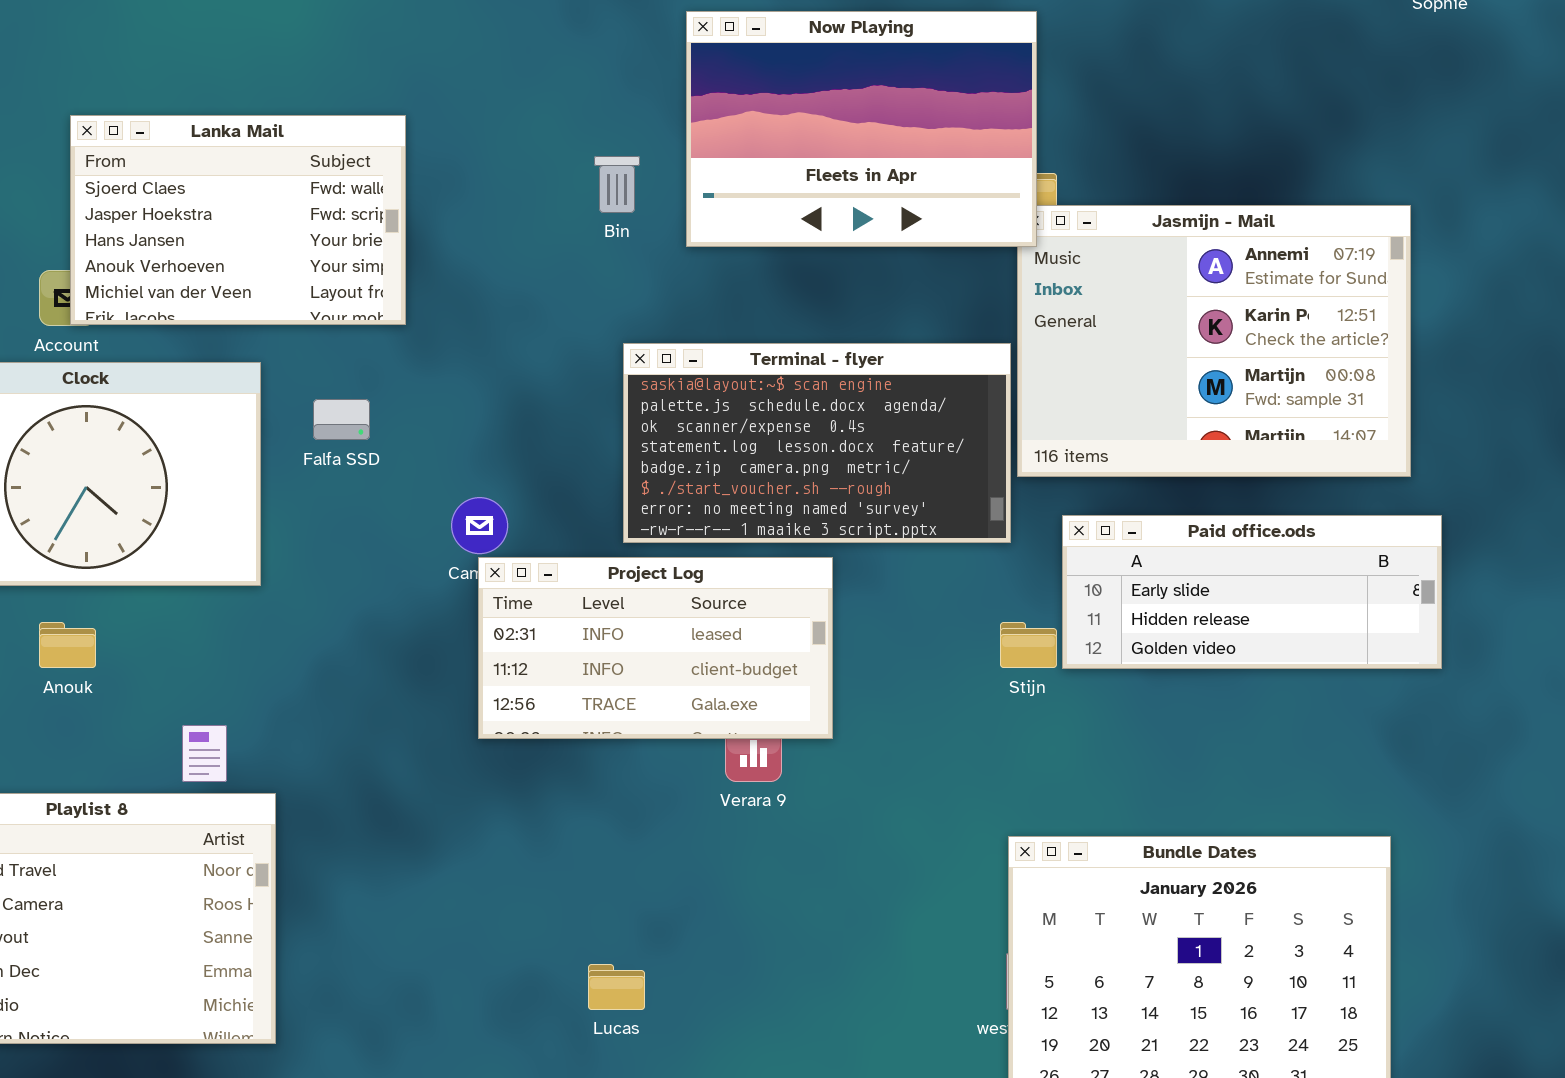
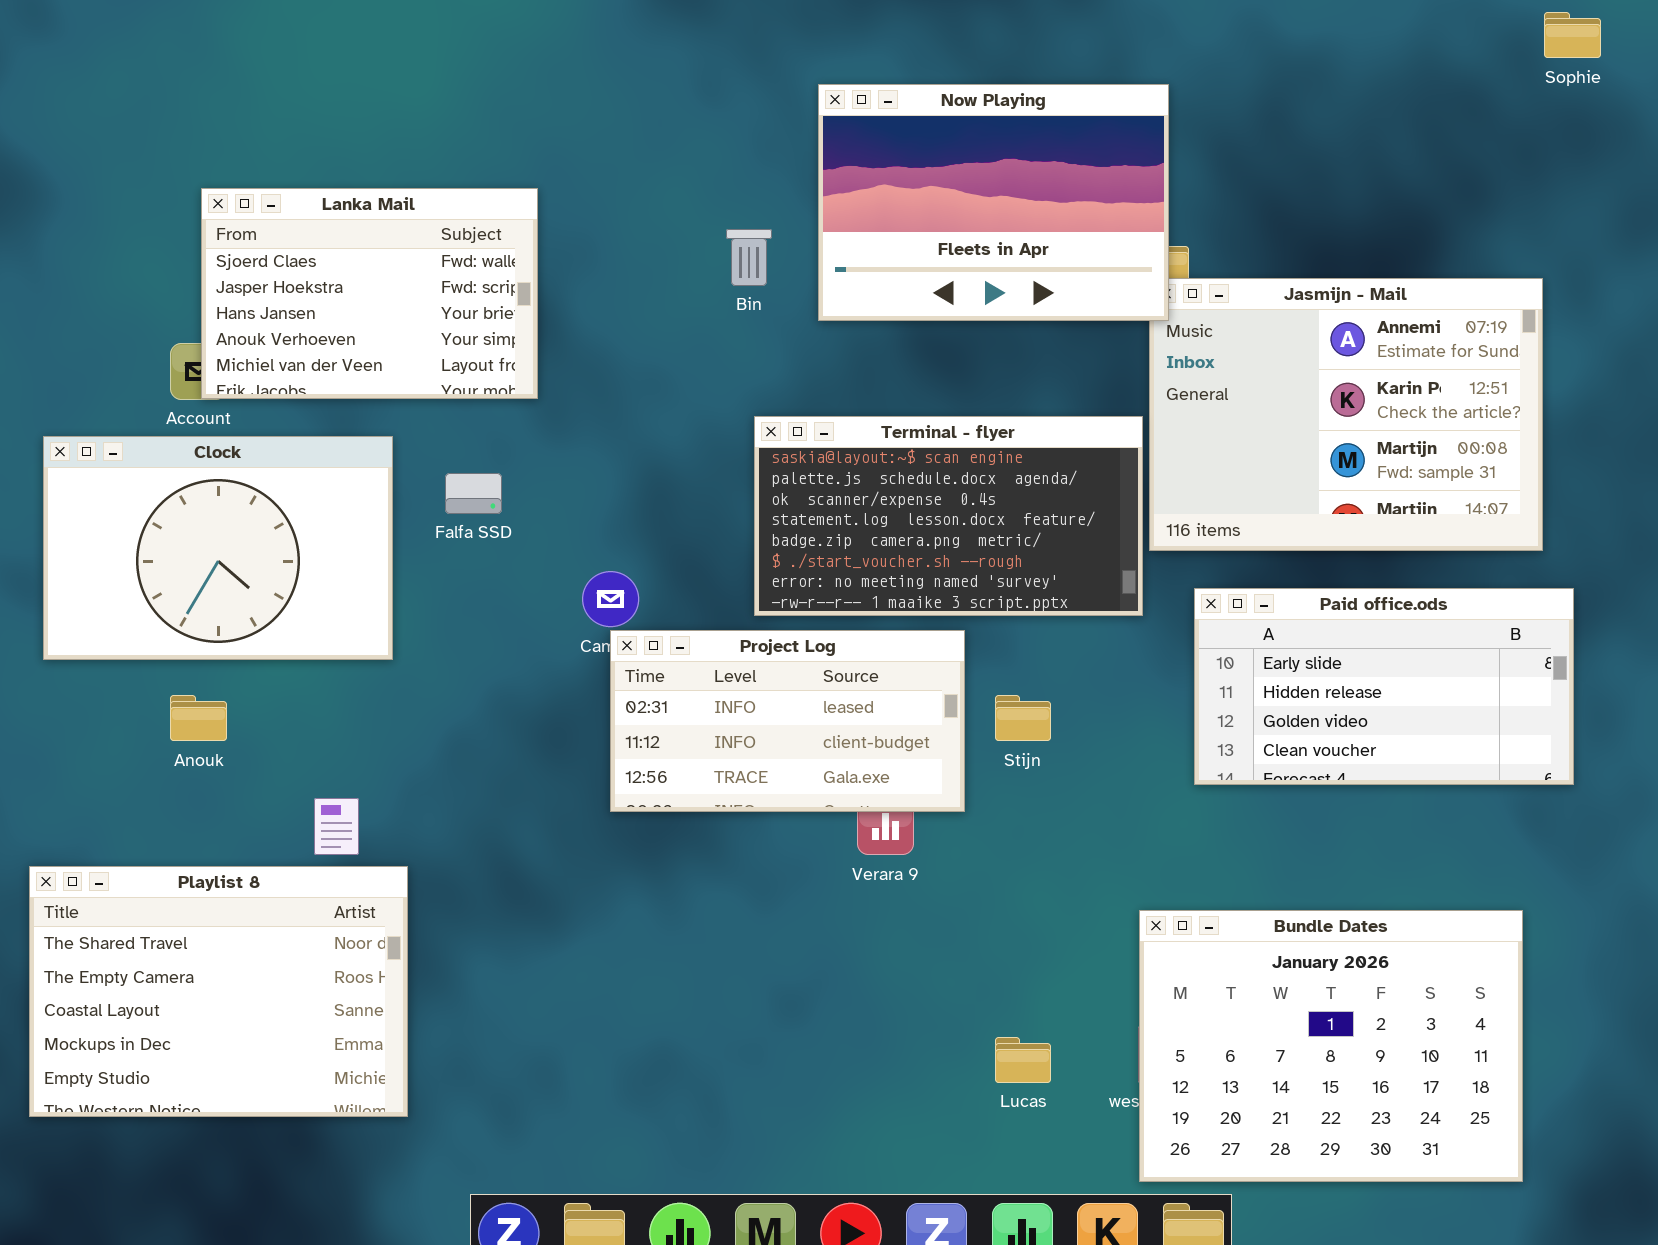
Paid office.ods: [1062,515,1442,669] -> [1194,588,1574,785], resized
Stijn: [1000,622,1057,668] -> [995,695,1051,741], moved
Lucas: [588,964,645,1010] -> [995,1037,1051,1083], moved

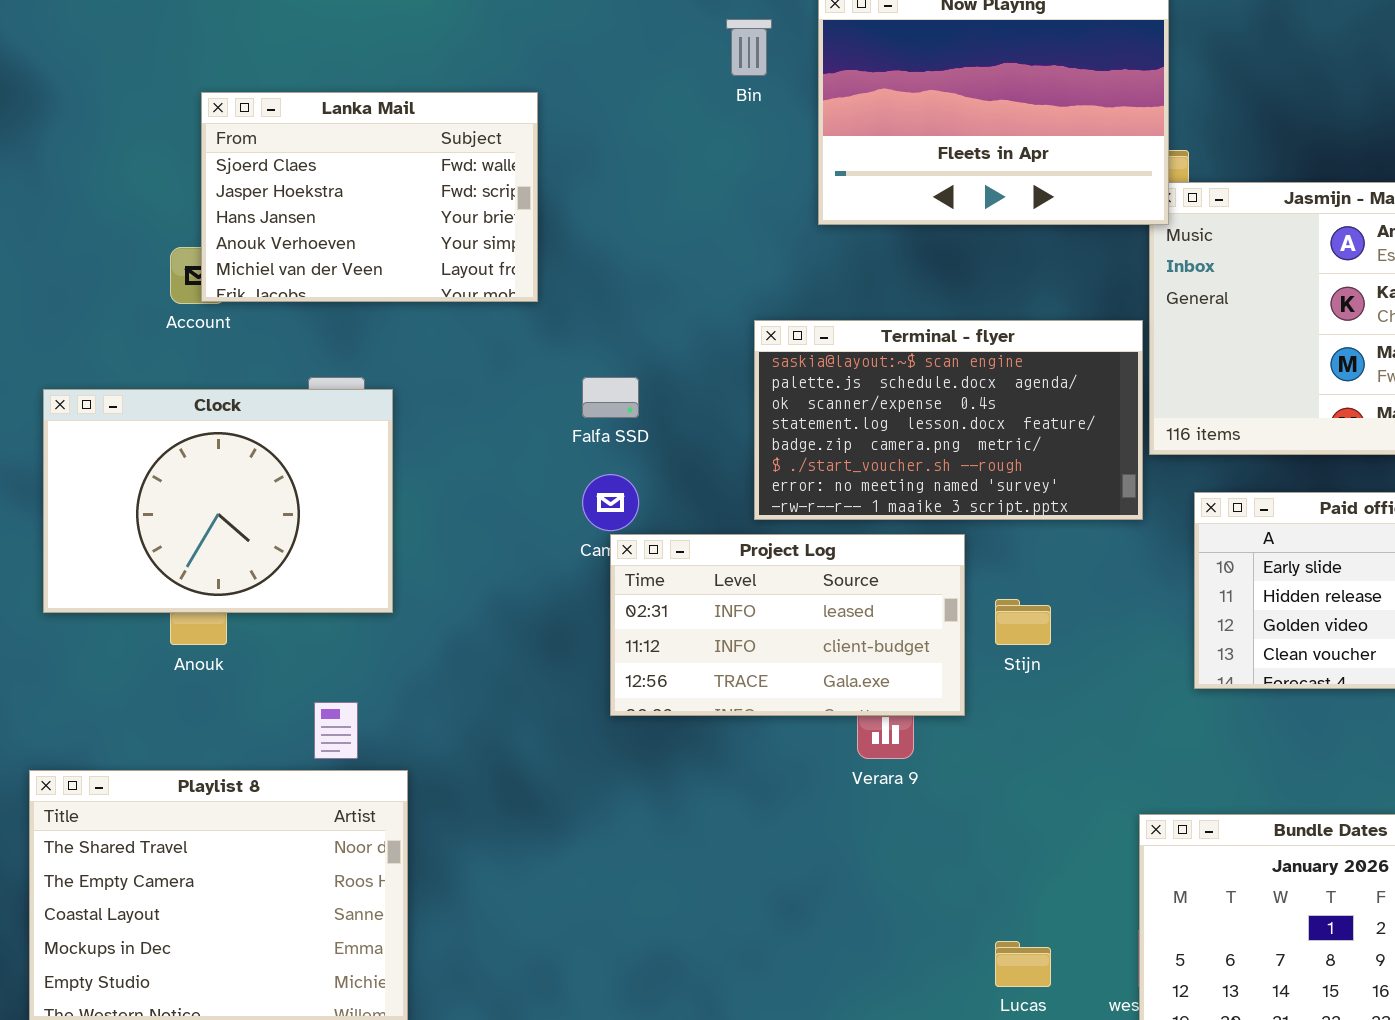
Bin: [726,229,772,286] -> [726,19,772,76], moved
Clock: [43,436,393,660] -> [43,389,393,613], moved
Falfa SSD: [445,473,502,514] -> [582,377,639,418], moved

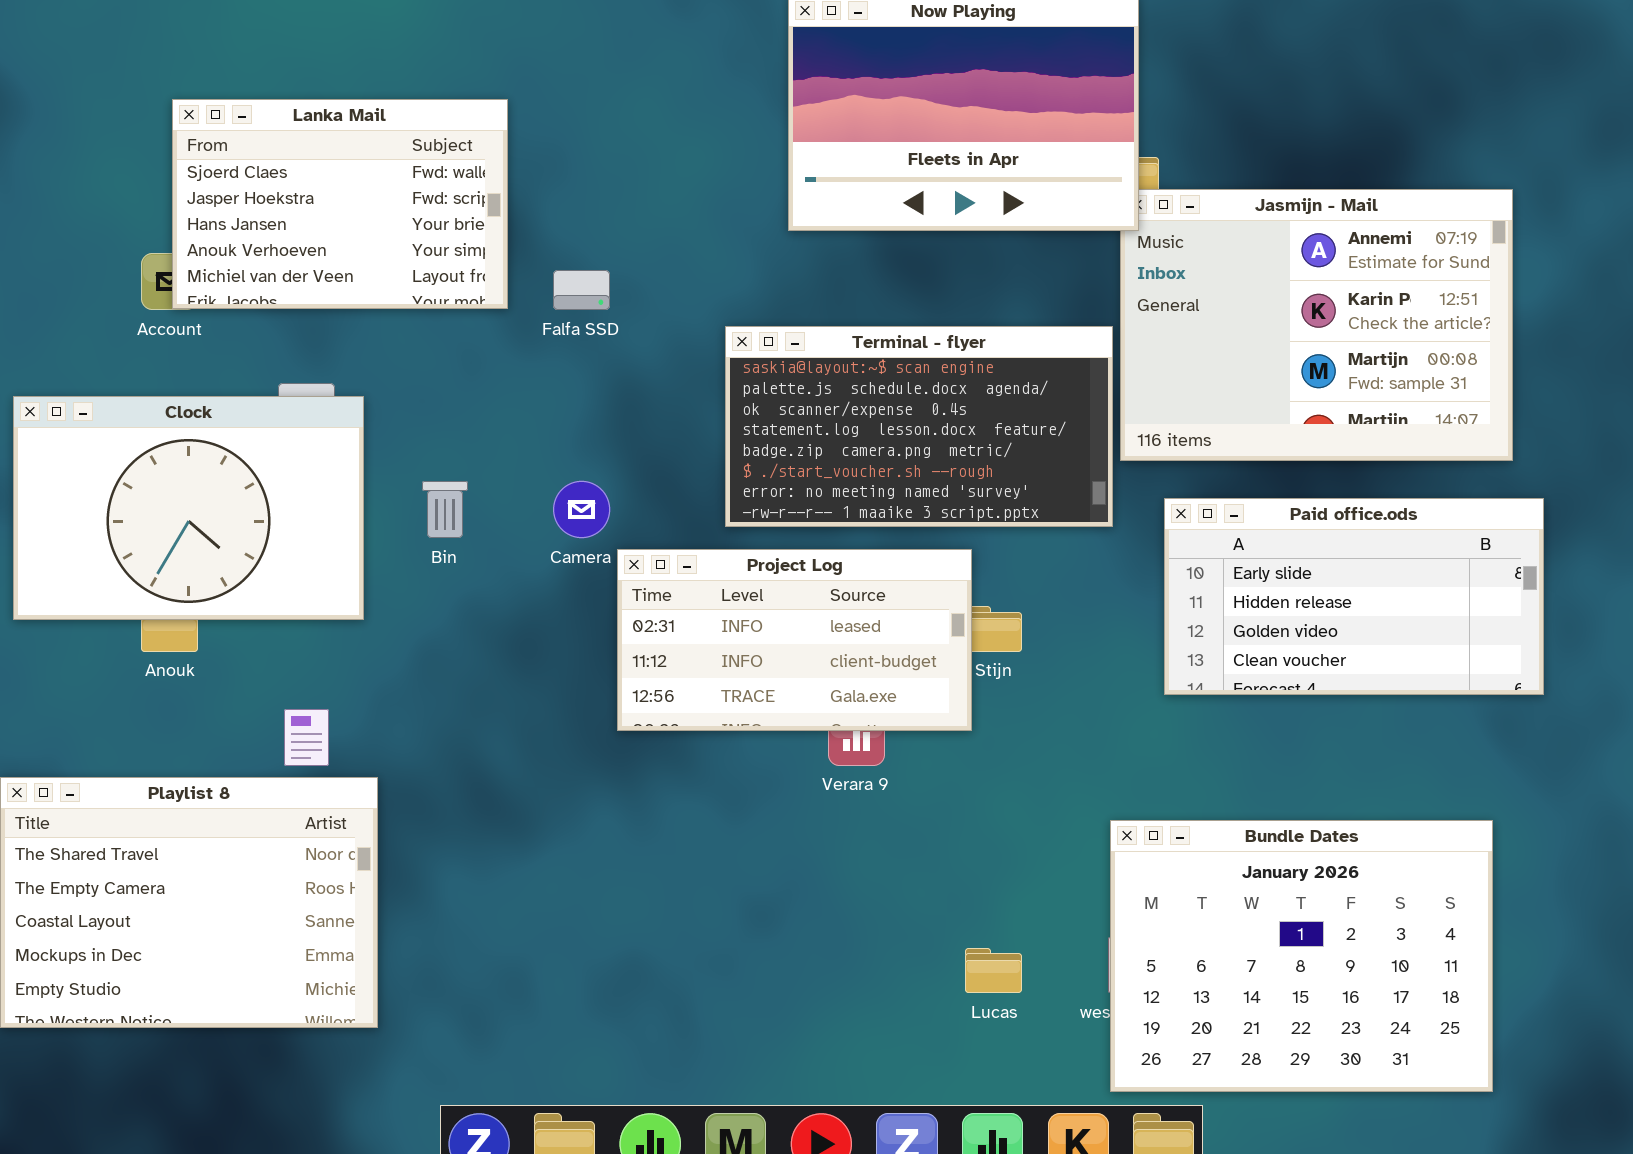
Bin: [726,19,772,76] -> [422,481,468,538], moved
Falfa SSD: [582,377,639,418] -> [553,270,610,310], moved
Project Log: [610,534,965,716] -> [617,549,972,731], moved

